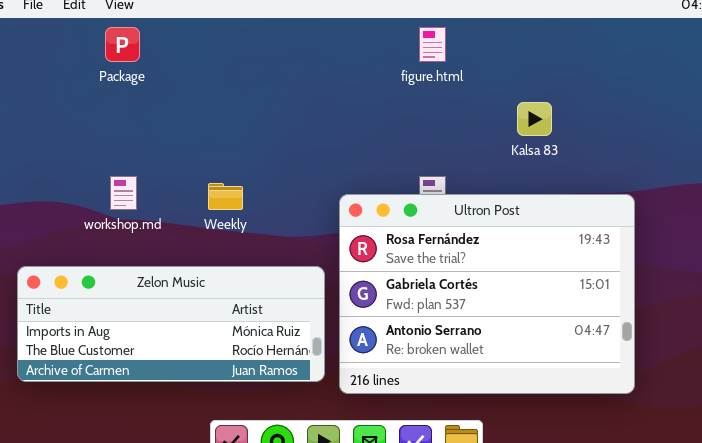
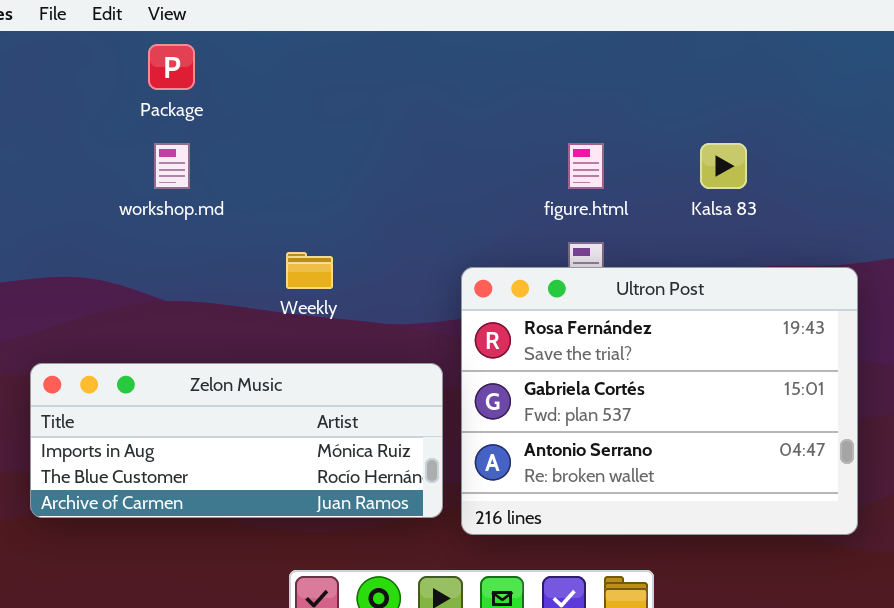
figure.html: [419,27,446,62] -> [568,143,604,189], moved
workshop.md: [110,176,137,210] -> [154,143,190,189], moved

